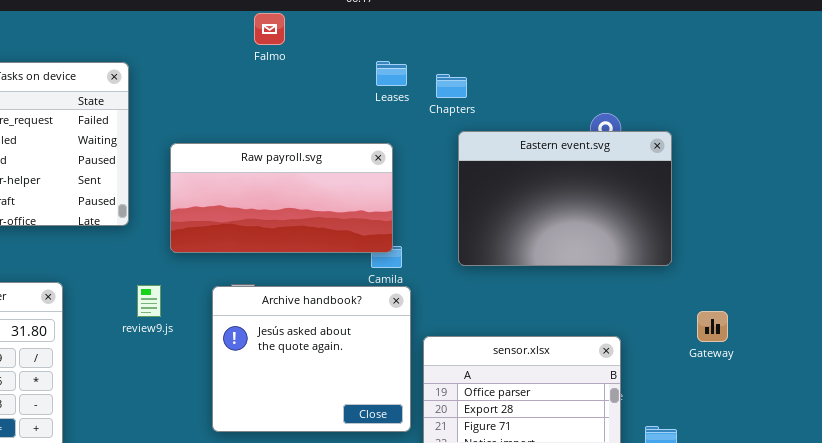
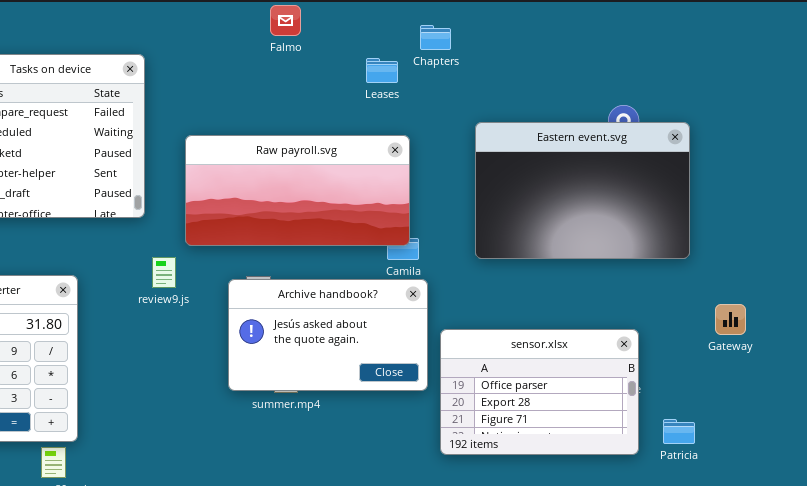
Leases: [376,61,407,86] -> [366,58,398,83], moved
Chapters: [436,74,467,98] -> [420,25,451,50], moved
review9.js: [137,285,161,317] -> [152,257,176,288], moved
Archive handbook?: [212,286,411,432] -> [228,279,428,391], resized

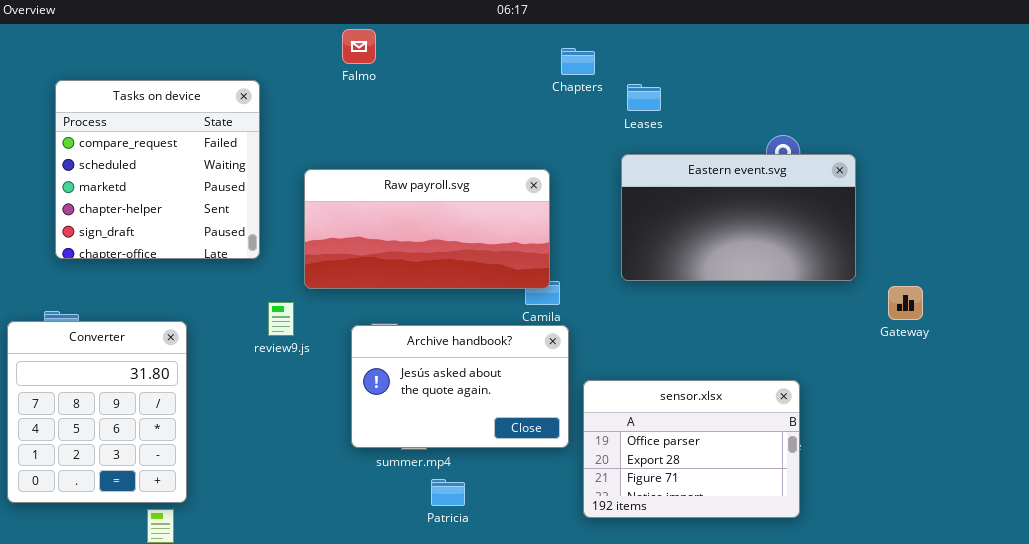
Falmo: [270,5,301,36] -> [342,29,376,64], moved
Leases: [366,58,398,83] -> [627,84,661,111], moved
Eastern event.svg: [475,122,690,259] -> [621,154,856,281], resized
Gateway: [715,304,746,335] -> [888,286,923,320], moved
Patricia: [663,419,695,444] -> [431,479,465,506], moved

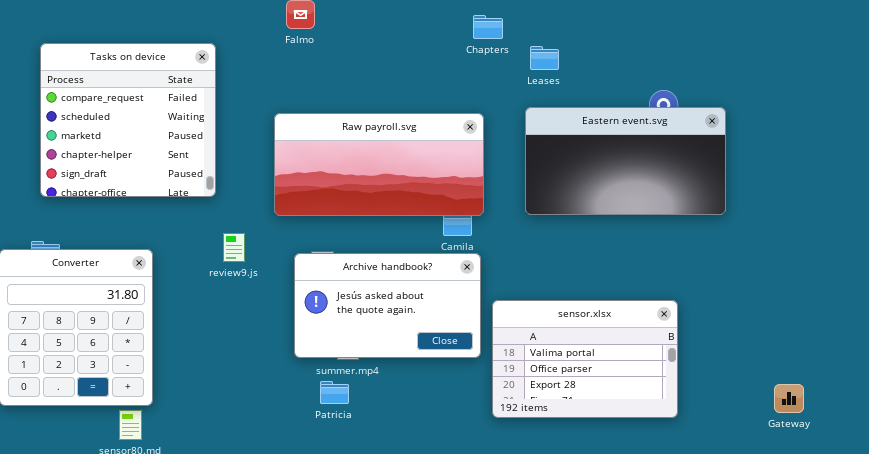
Raw payroll.svg: [304,169,550,289] -> [274,113,484,216], moved
Gateway: [888,286,923,320] -> [774,384,804,413], moved
sensor.xlsx: [583,380,800,518] -> [492,300,678,418], scrolled up 1 row
Patricia: [431,479,465,506] -> [320,381,349,404], moved

